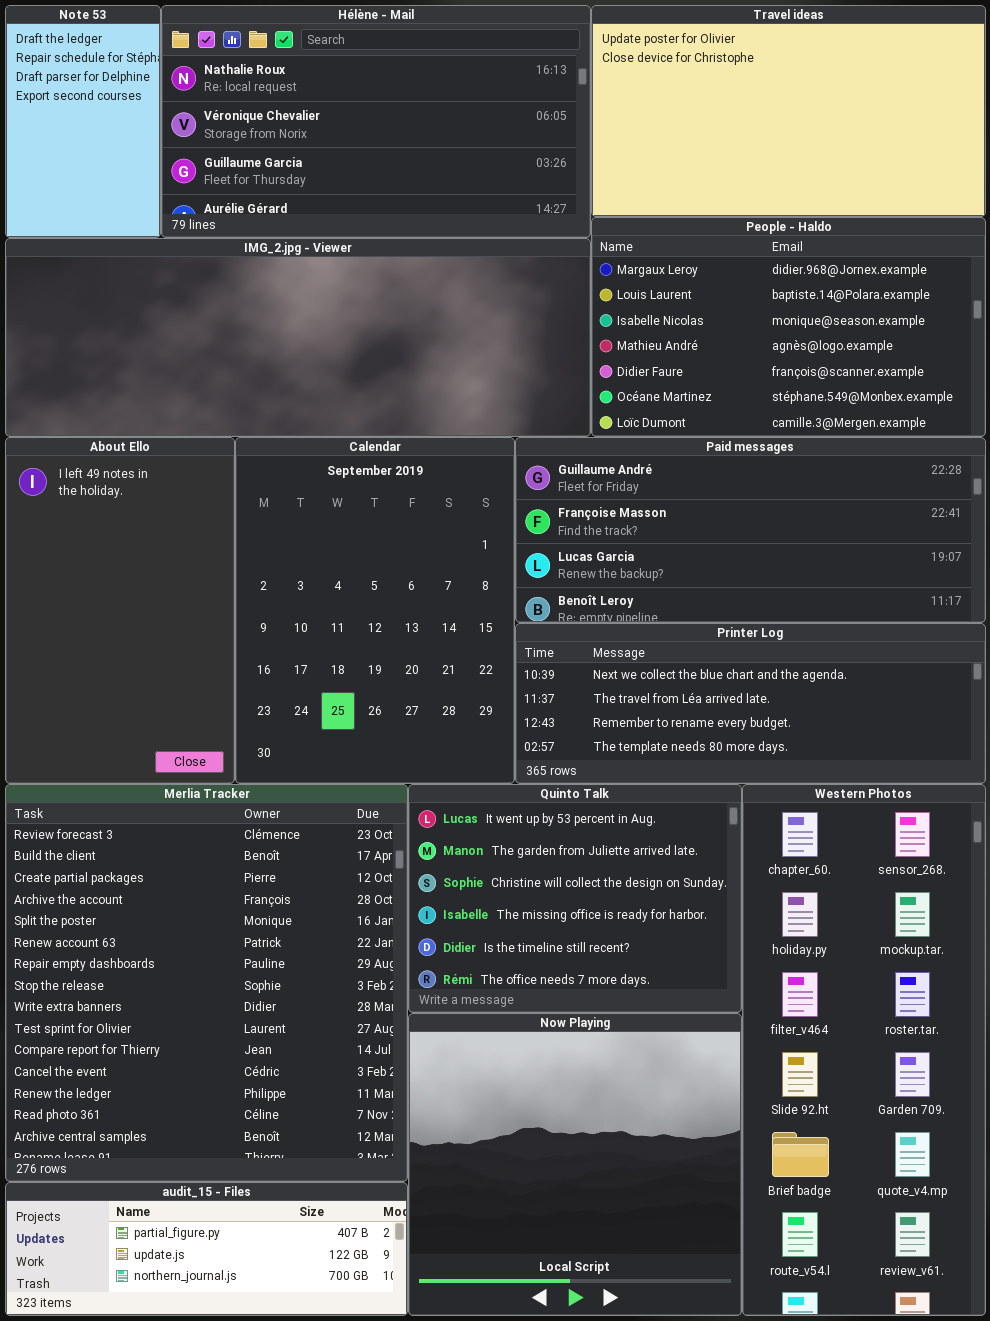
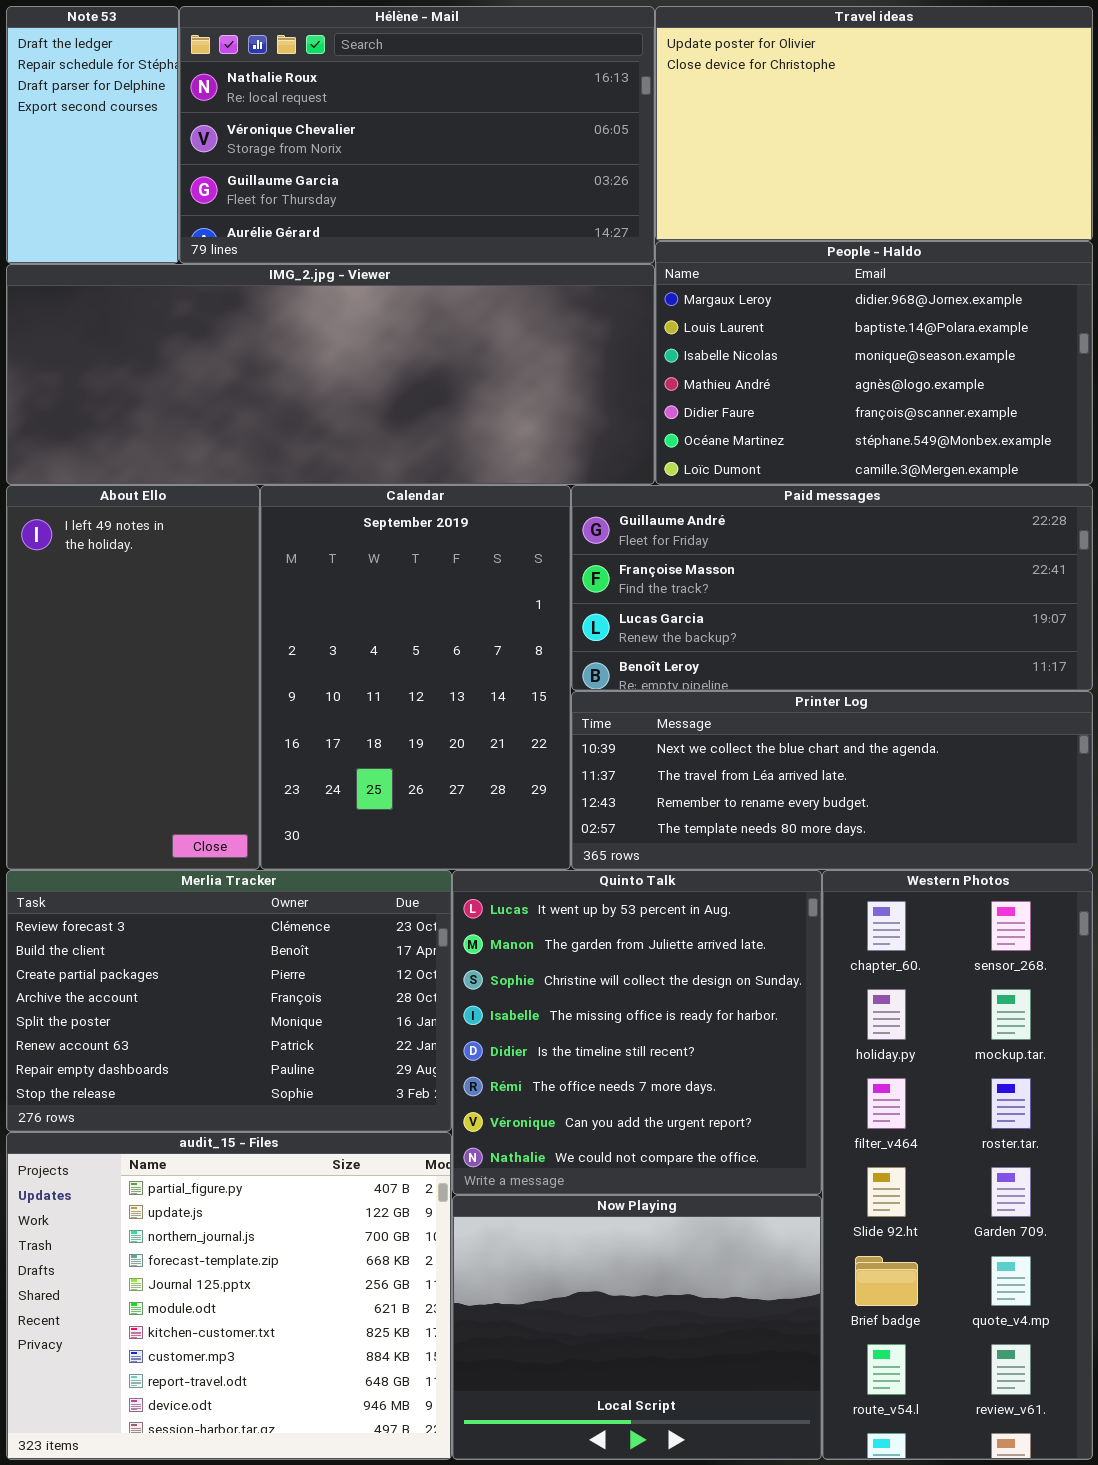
Merlia Tracker: [5,784,408,1182] -> [6,870,452,1132], resized
Quinto Talk: [408,784,742,1013] -> [452,870,822,1195], resized
Now Playing: [408,1013,742,1316] -> [452,1195,822,1460], resized
audit_15 - Files: [5,1182,408,1316] -> [6,1132,452,1460], resized

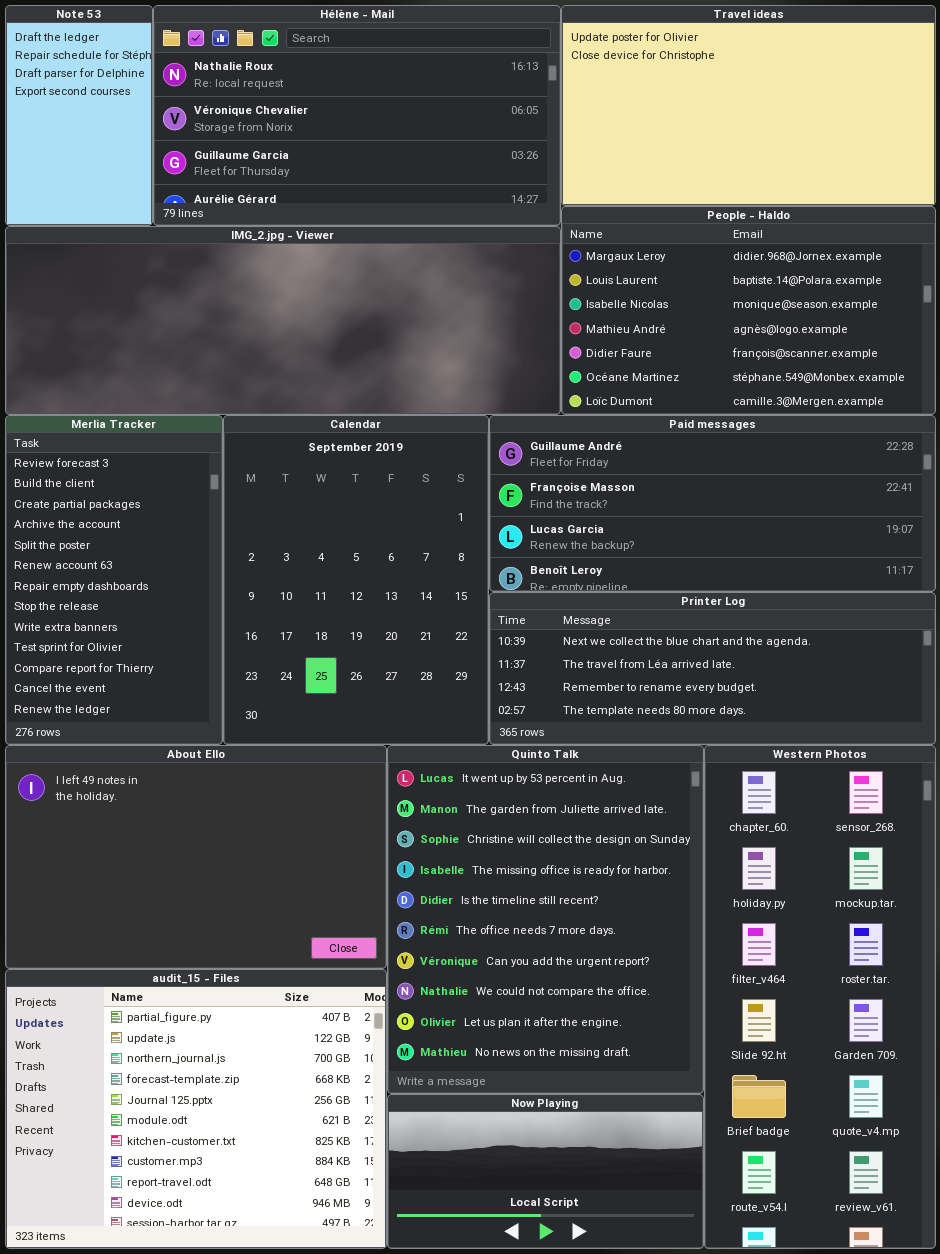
About Ello: [6,485,260,870] -> [5,745,387,969], moved, resized
Merlia Tracker: [6,870,452,1132] -> [5,415,223,745], moved, resized
Quinto Talk: [452,870,822,1195] -> [387,745,704,1094], resized
Now Playing: [452,1195,822,1460] -> [387,1094,704,1249], resized

